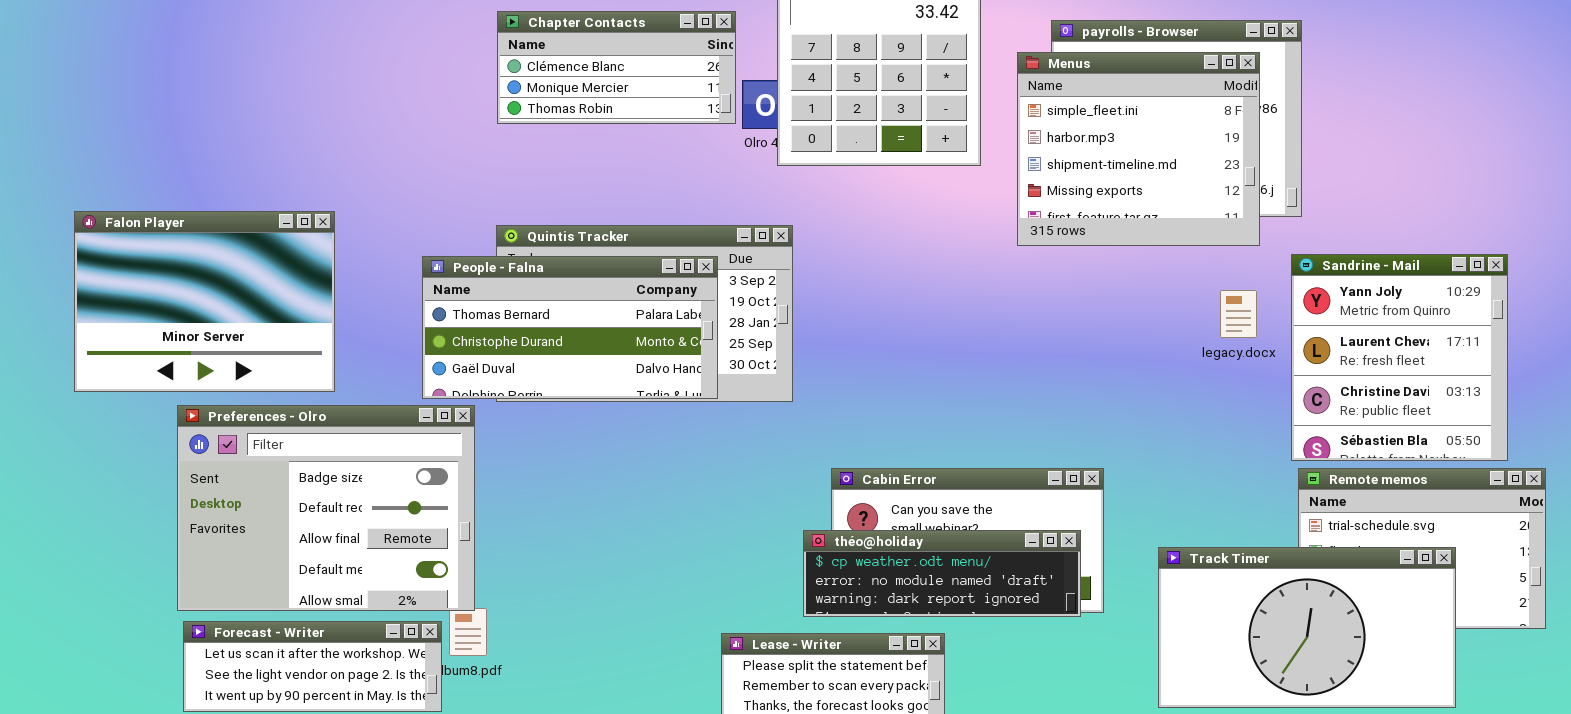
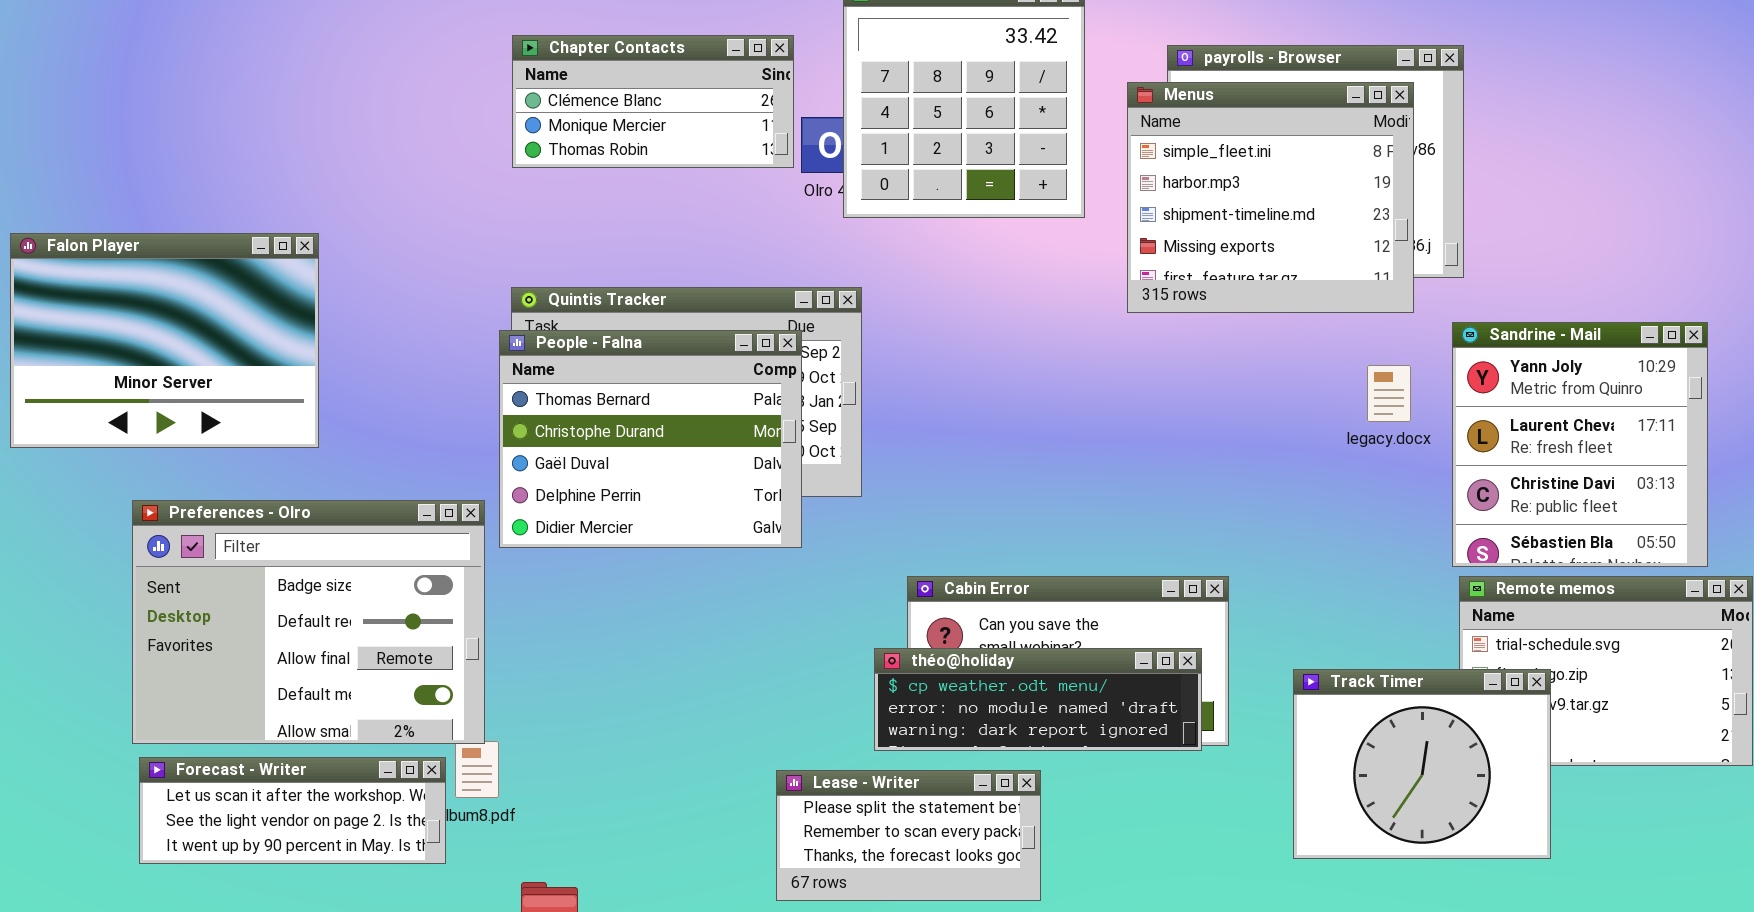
Falon Player: [74,211,335,392] -> [10,233,319,448], moved
People - Falna: [422,256,718,399] -> [499,330,802,548], moved, resized
Track Timer: [1158,547,1456,708] -> [1293,669,1551,859], resized

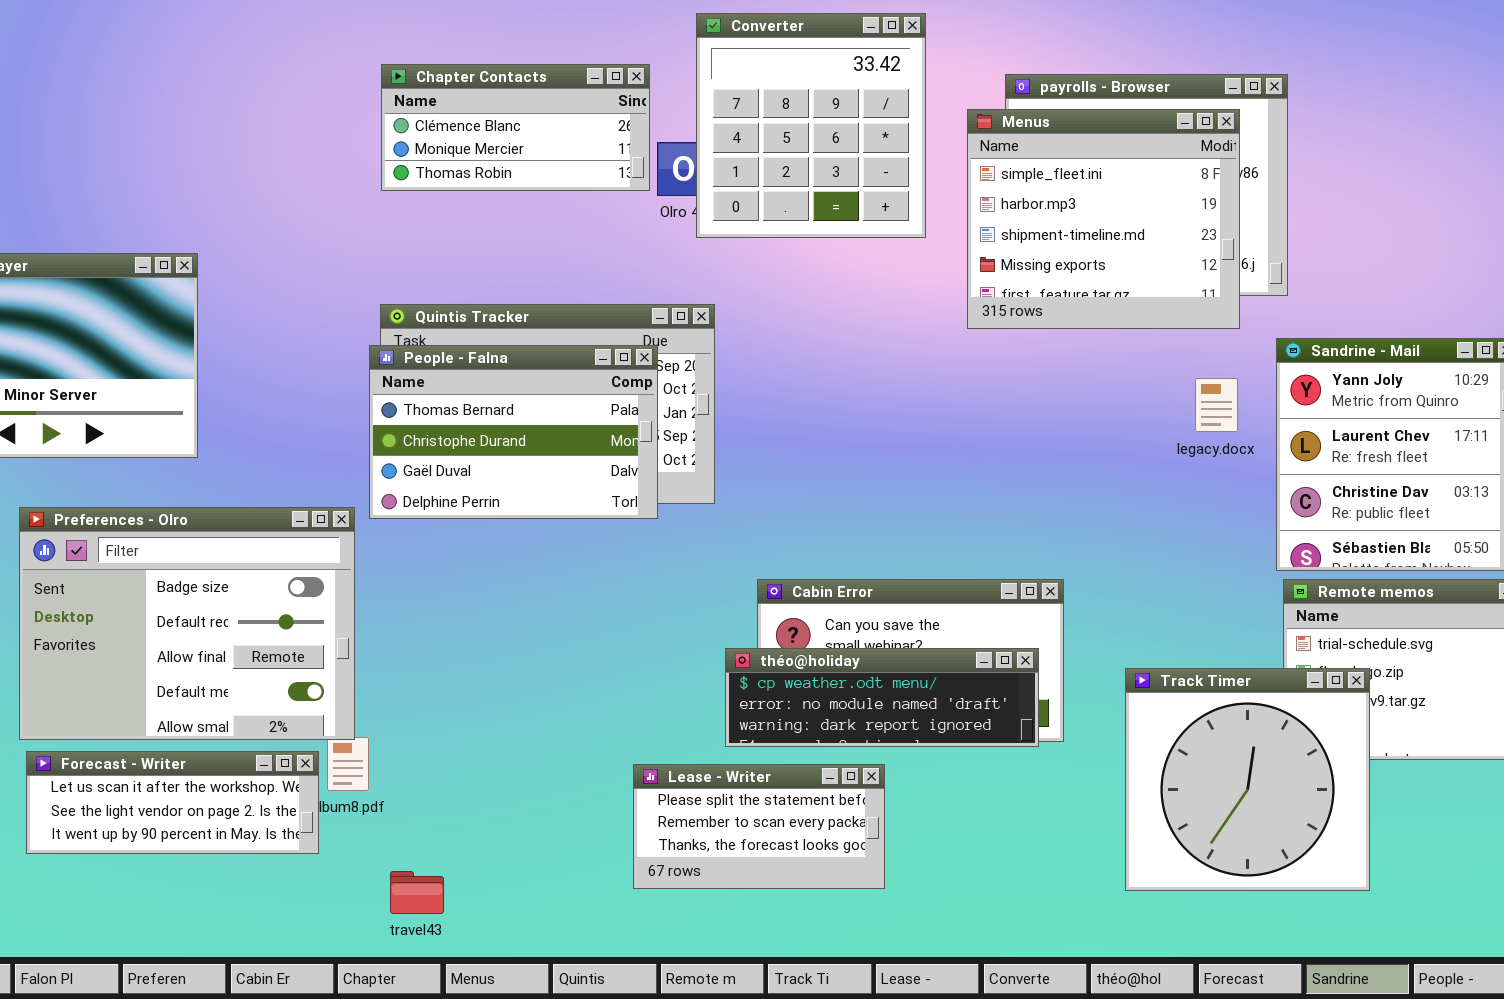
People - Falna: [499,330,802,548] -> [369,345,658,519], resized
Track Timer: [1293,669,1551,859] -> [1125,668,1370,891], resized

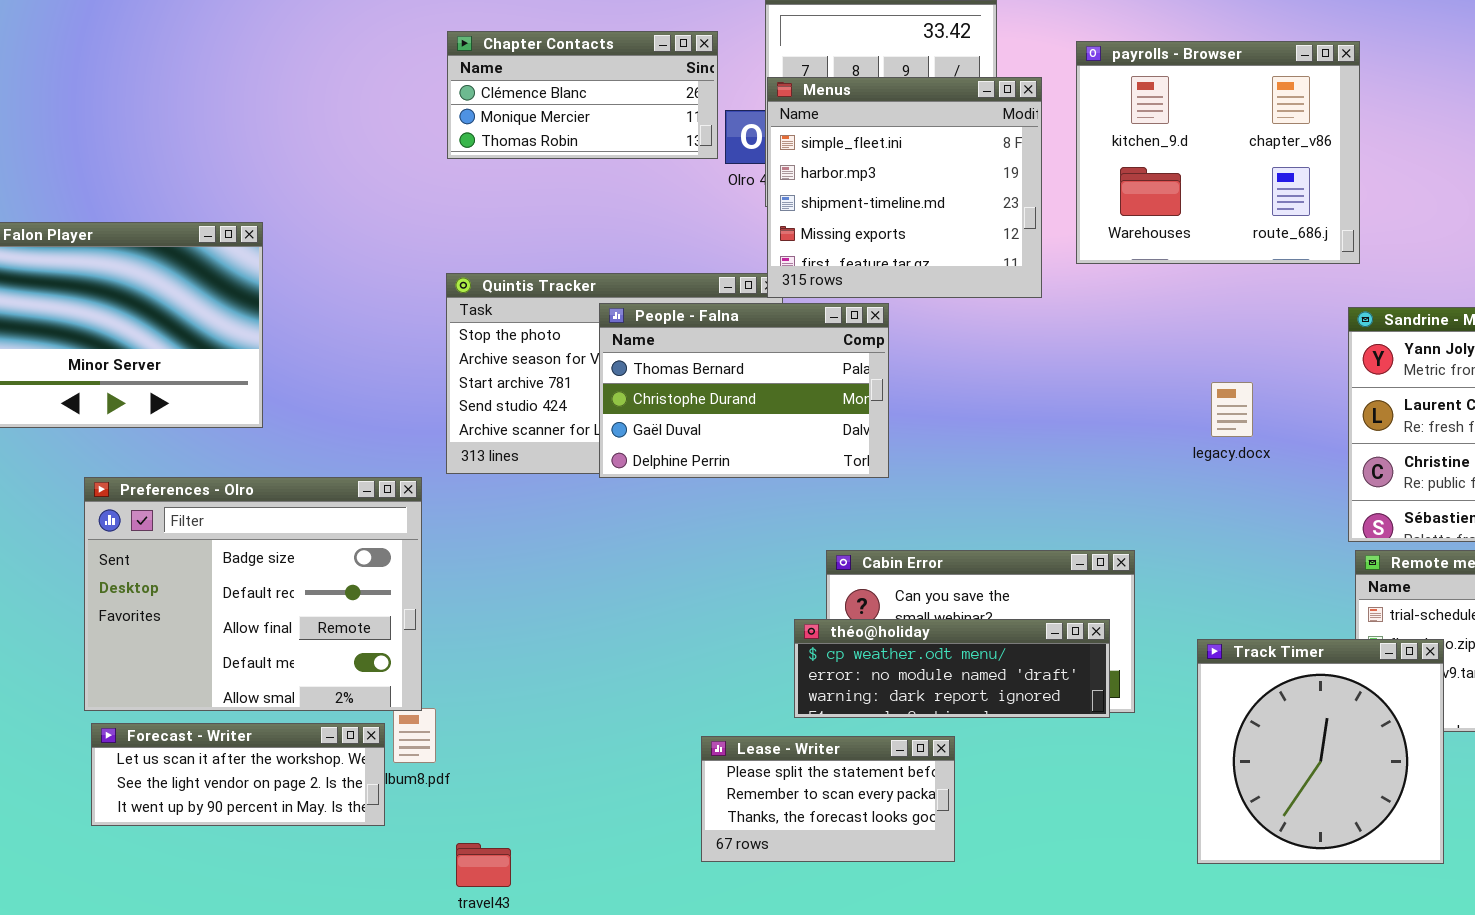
Menus: [967,109,1240,329] -> [767,77,1042,298], moved
People - Falna: [369,345,658,519] -> [599,303,889,478], moved
legacy.docx: [1195,378,1238,432] -> [1211,382,1253,437], moved

